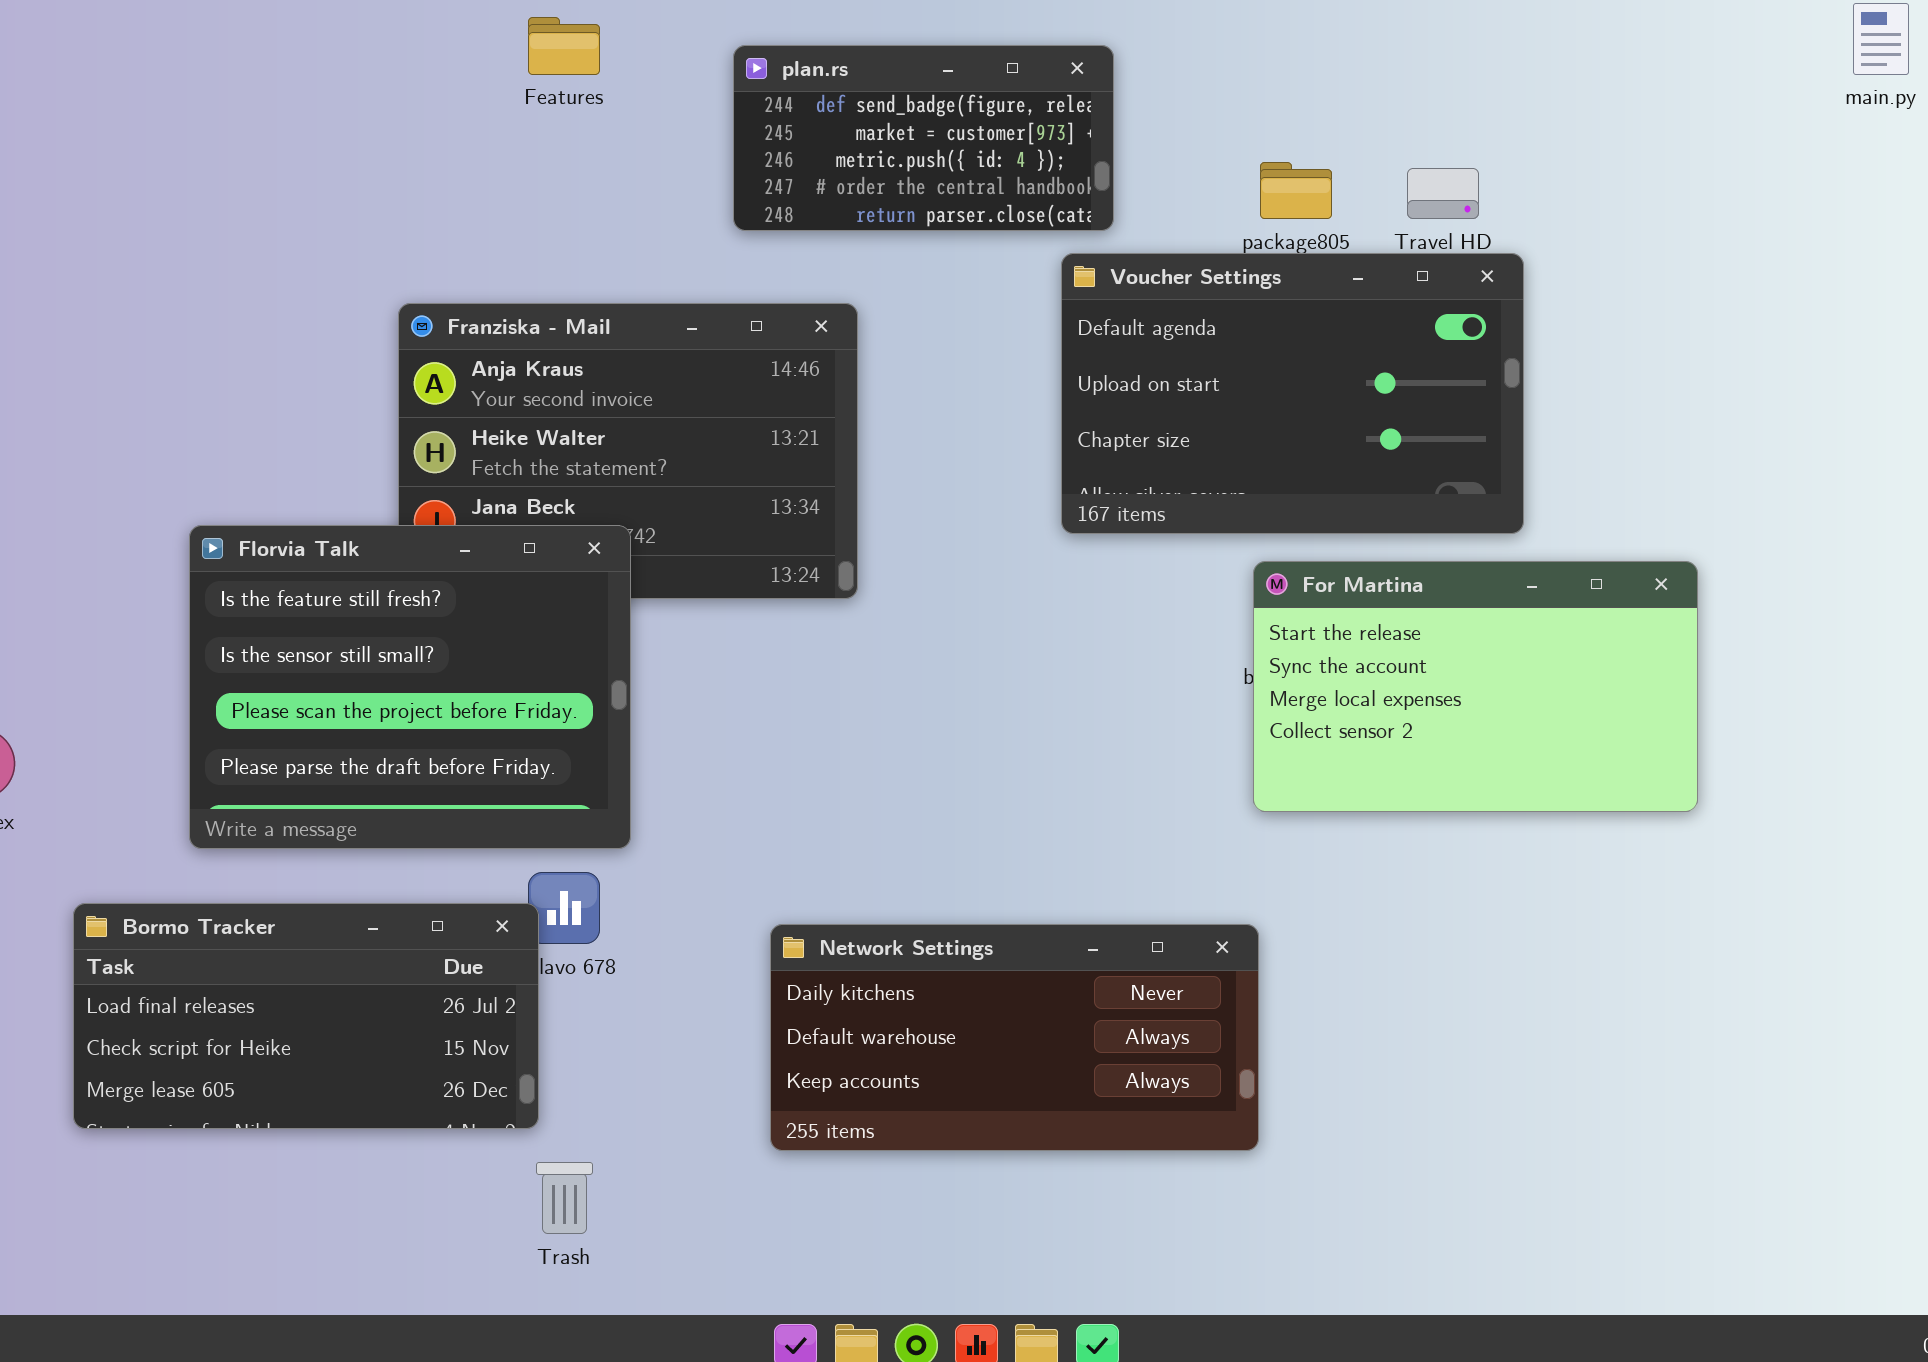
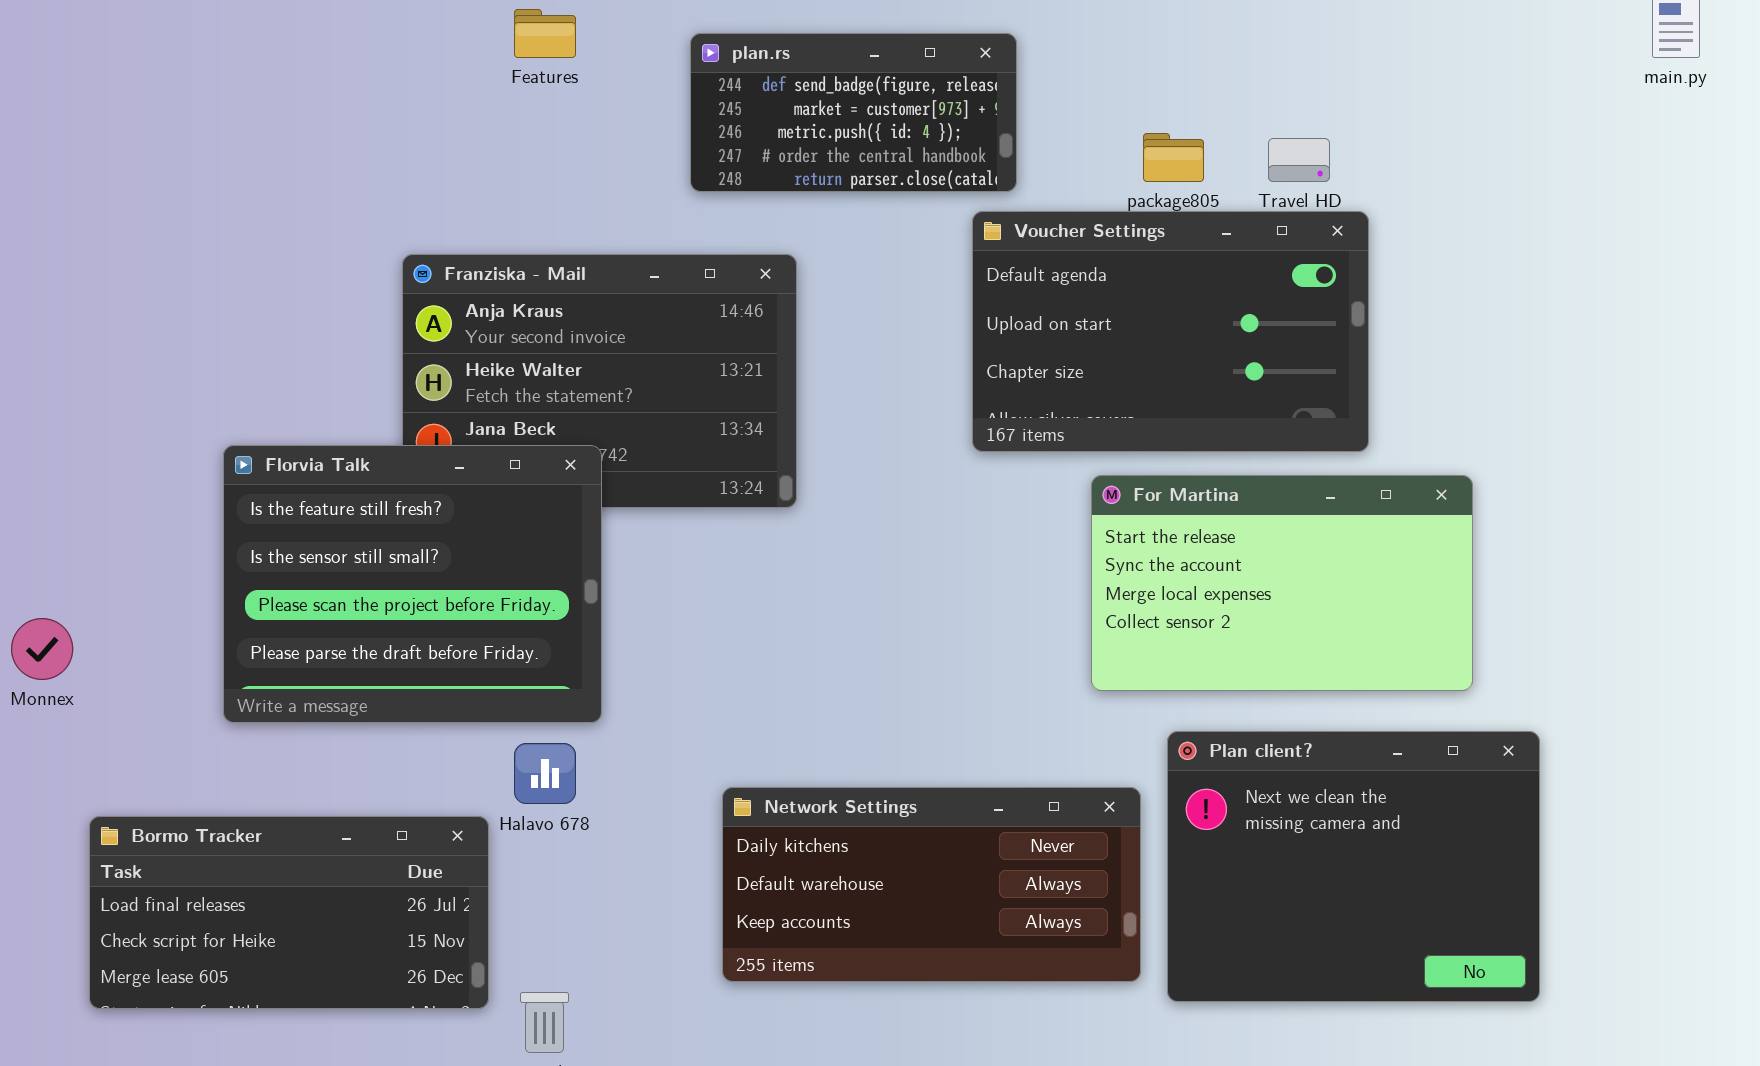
For Martina: [1253,561,1698,812] -> [1091,475,1473,691], moved
Plan client?: none -> [1167,731,1540,1002], opened
Bormo Tracker: [73,903,539,1129] -> [89,816,489,1009], moved

